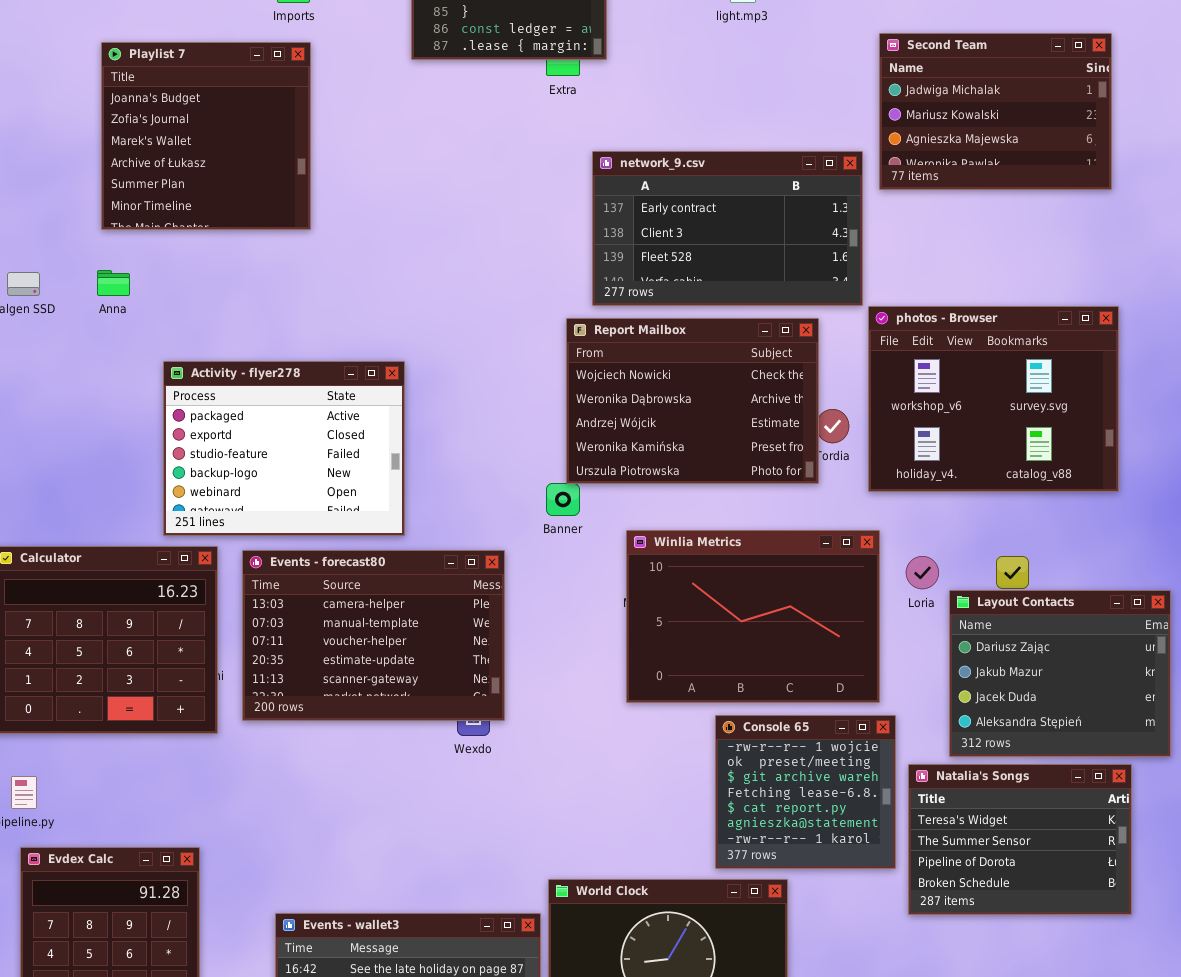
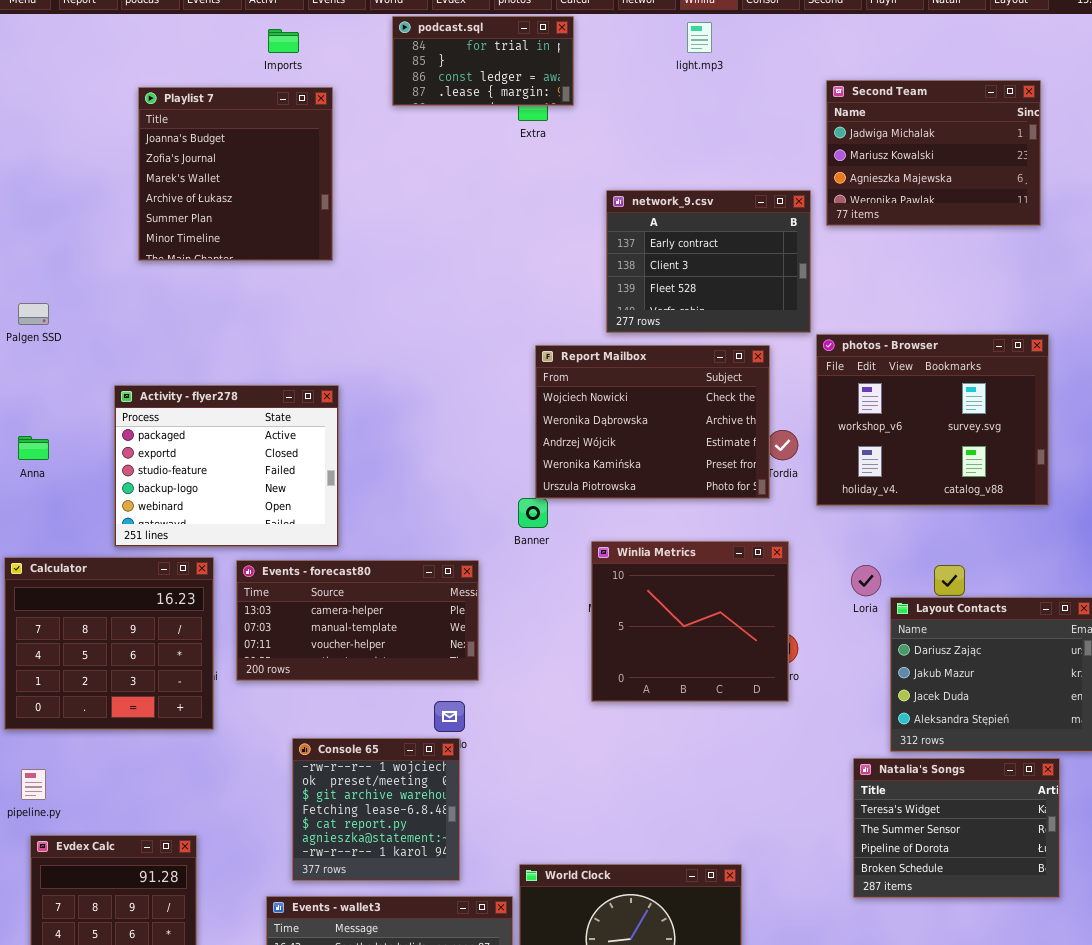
Playlist 7: [101,42,311,230] -> [138,87,333,261], moved
network_9.csv: [592,151,863,306] -> [606,190,811,333], resized
Anna: [97,270,130,296] -> [18,436,49,460], moved
Activity - flyer278: [163,361,405,536] -> [114,385,339,547], moved
Winlia Metrics: [626,530,880,703] -> [591,541,789,702], resized
Events - forecast80: [242,550,505,721] -> [236,560,479,681], resized
Console 65: [715,715,896,869] -> [292,738,460,881], moved

